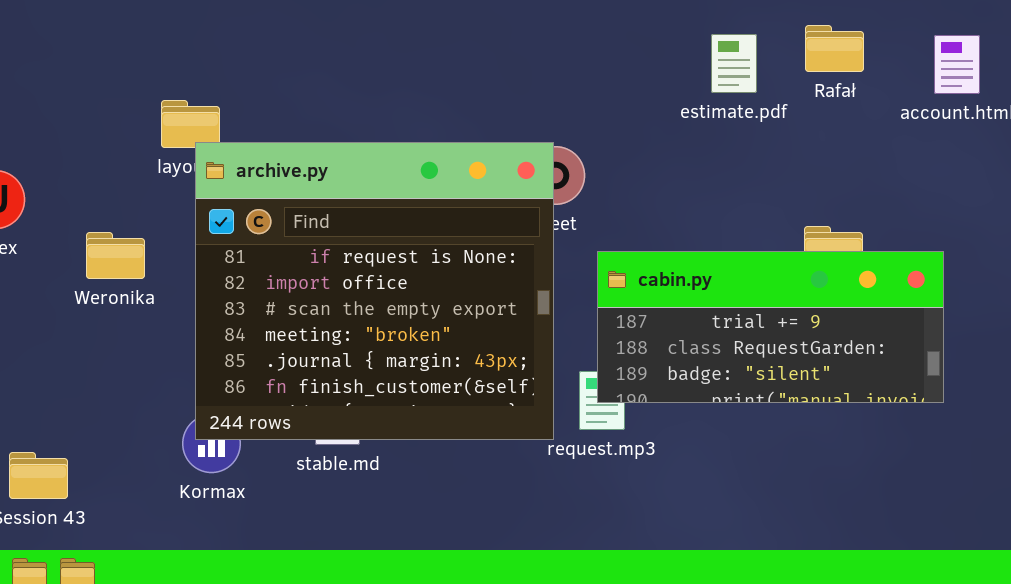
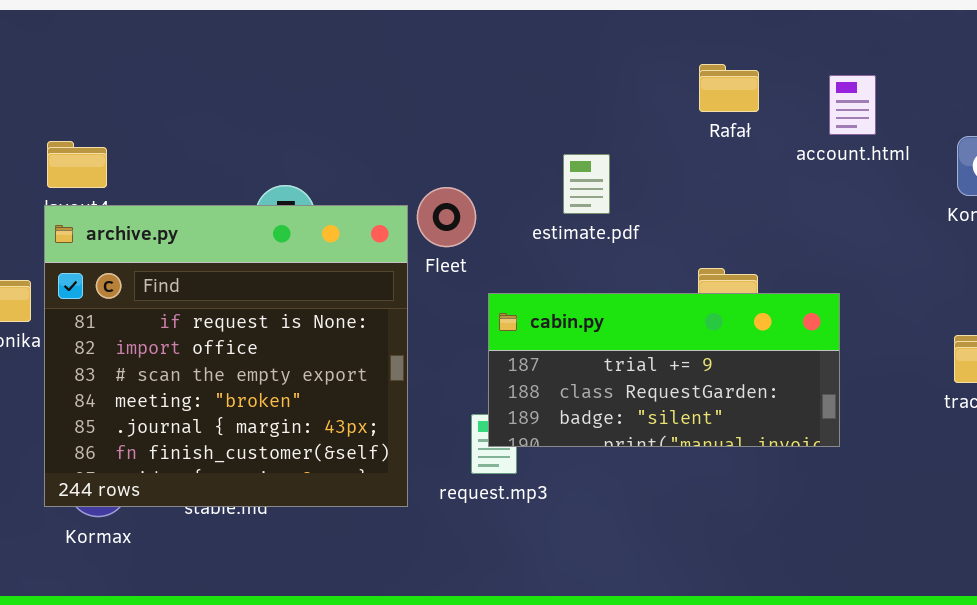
estimate.pdf: [711,34,757,93] -> [563,154,610,214], moved
archive.py: [195,142,554,440] -> [44,205,408,507], moved

